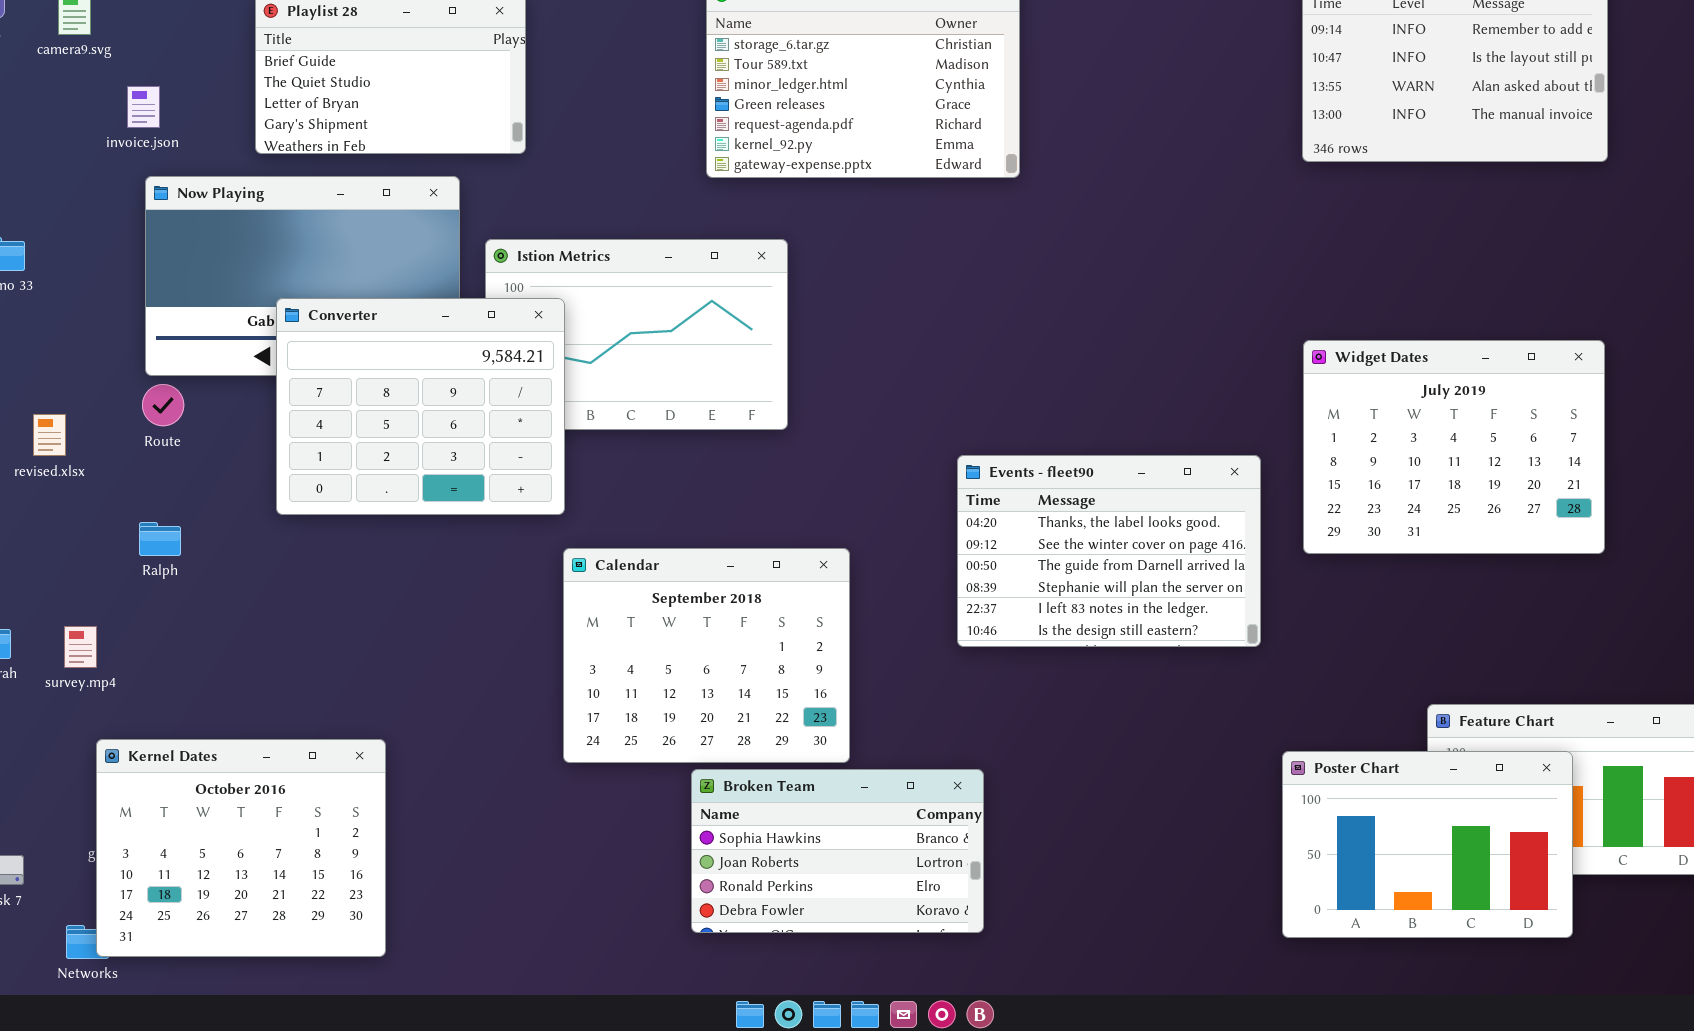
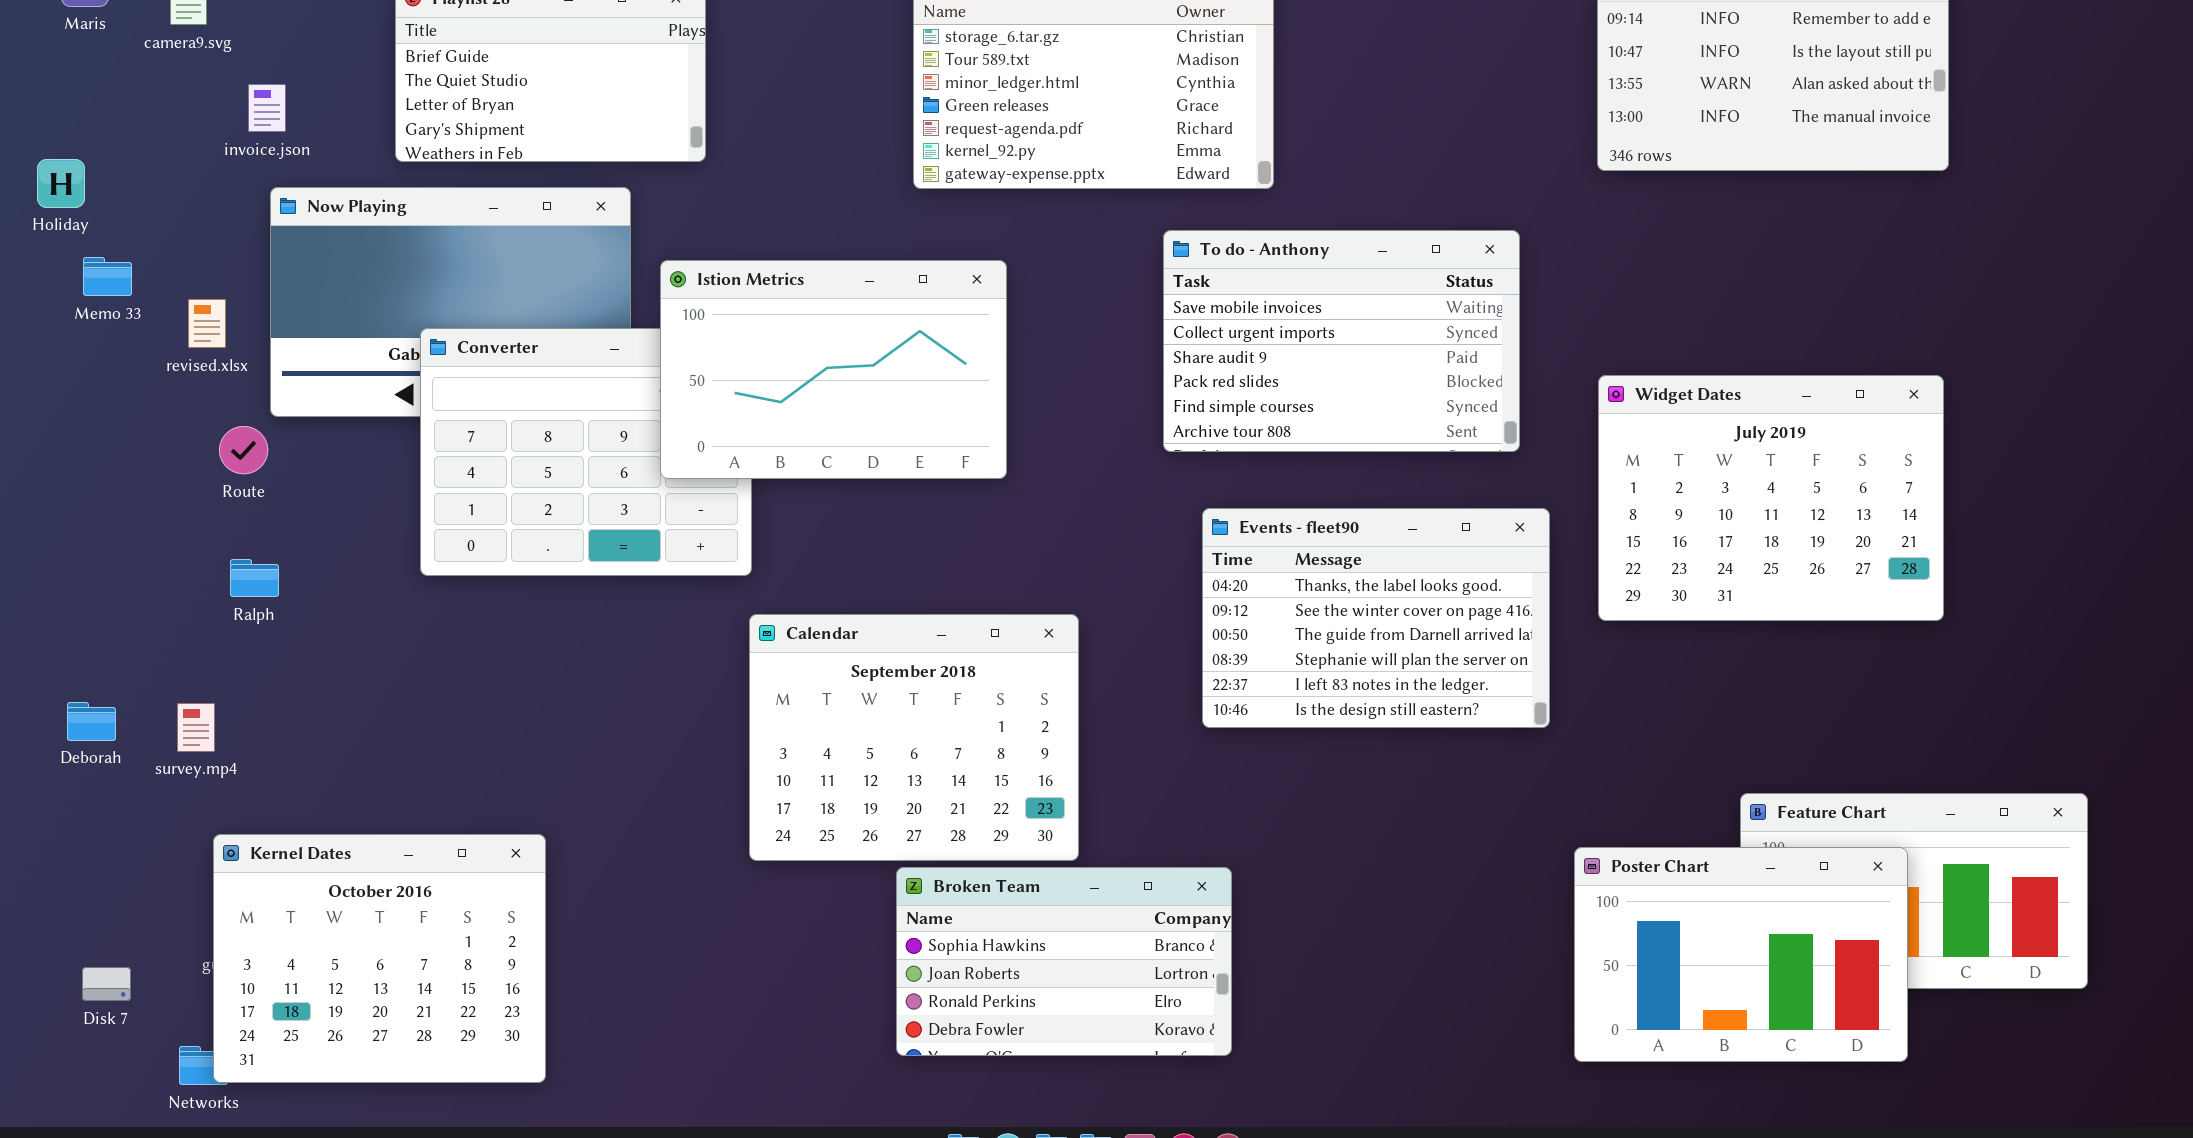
To do - Anthony: none -> [1163,230,1520,452], opened
Istion Metrics: [485,239,788,430] -> [660,260,1007,479], raised
Route: [142,384,184,426] -> [219,426,268,474], moved
revised.xlsx: [33,414,66,456] -> [188,299,226,348], moved
Ralph: [139,522,181,556] -> [230,559,279,597], moved

